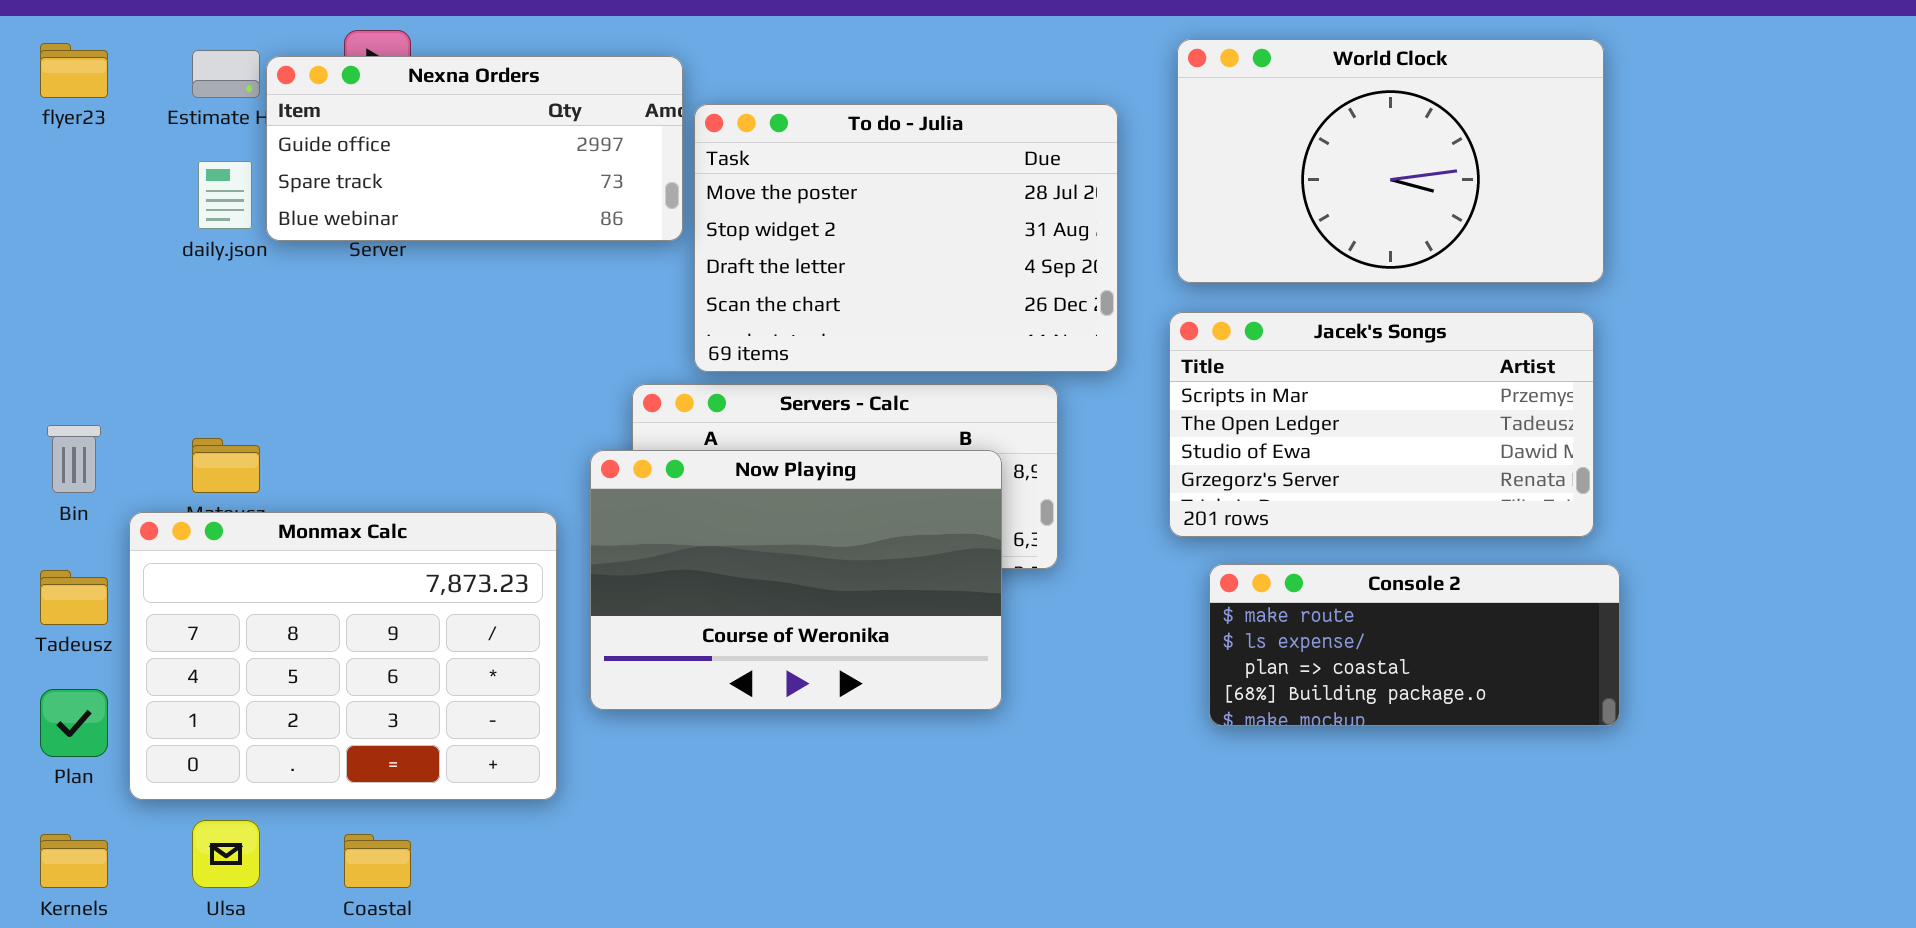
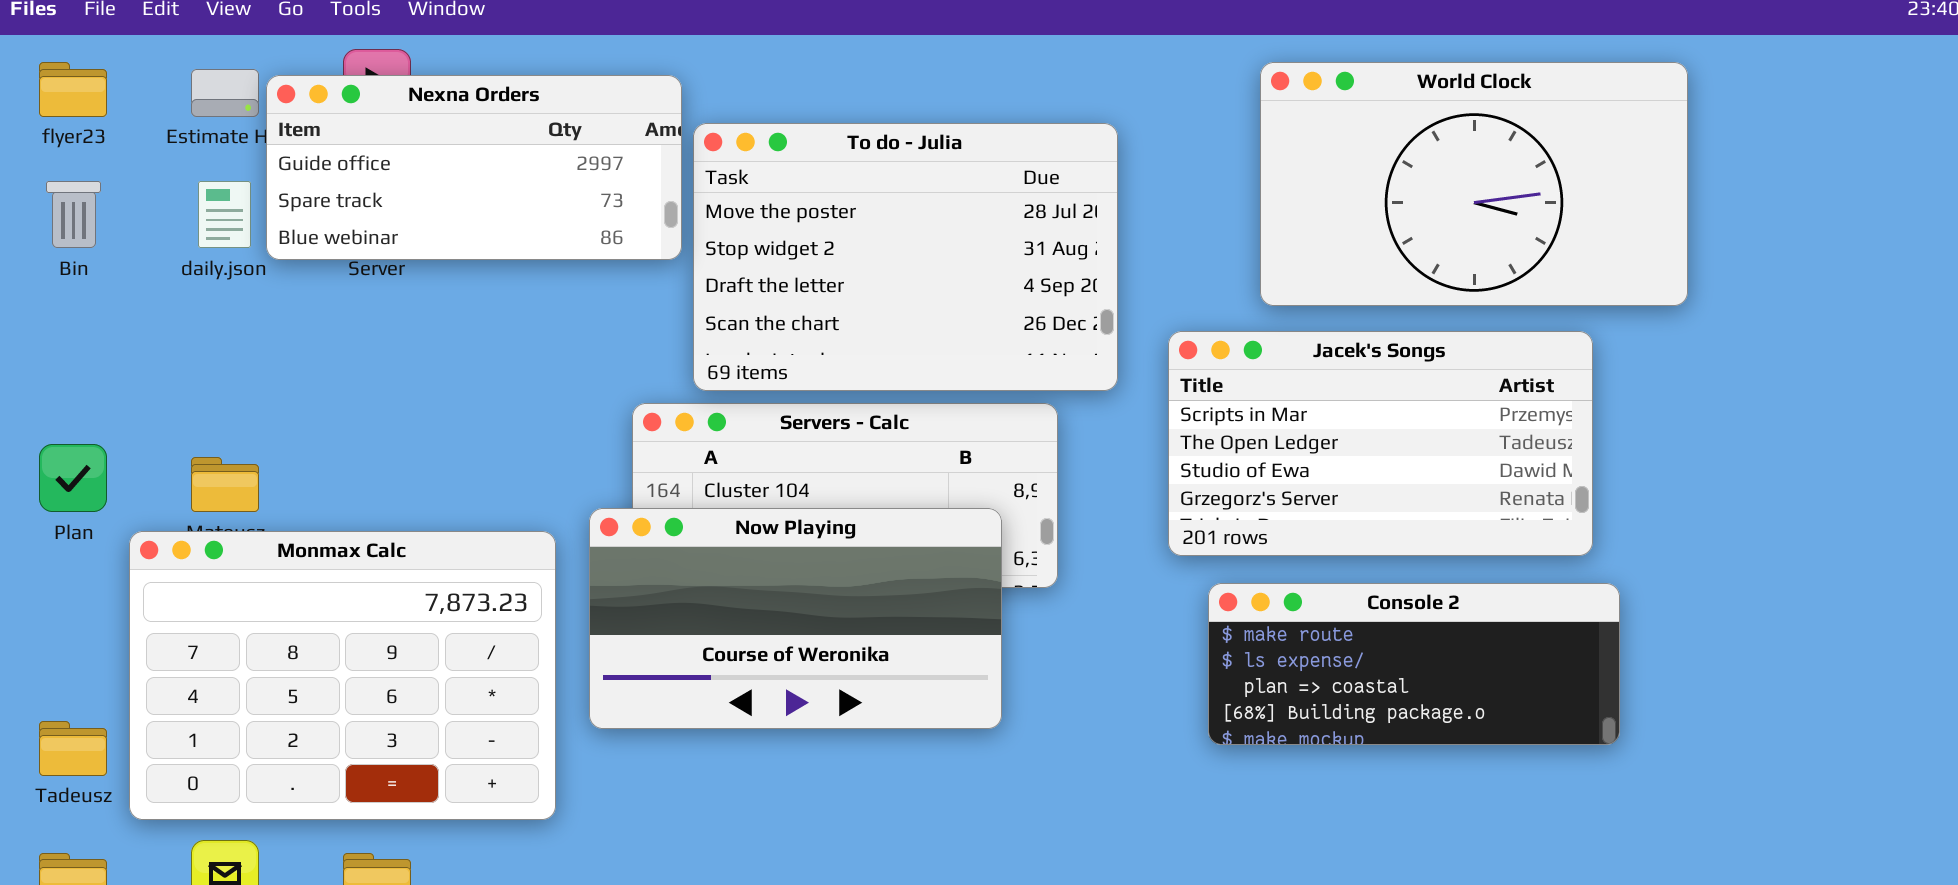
World Clock: [1177,39,1604,283] -> [1260,62,1688,306], moved
Bin: [47,425,101,493] -> [46,181,101,248], moved
Now Playing: [590,450,1002,710] -> [589,508,1002,729], resized
Tadeusz: [40,570,108,625] -> [39,721,107,776], moved
Plan: [40,689,108,757] -> [39,444,107,512], moved

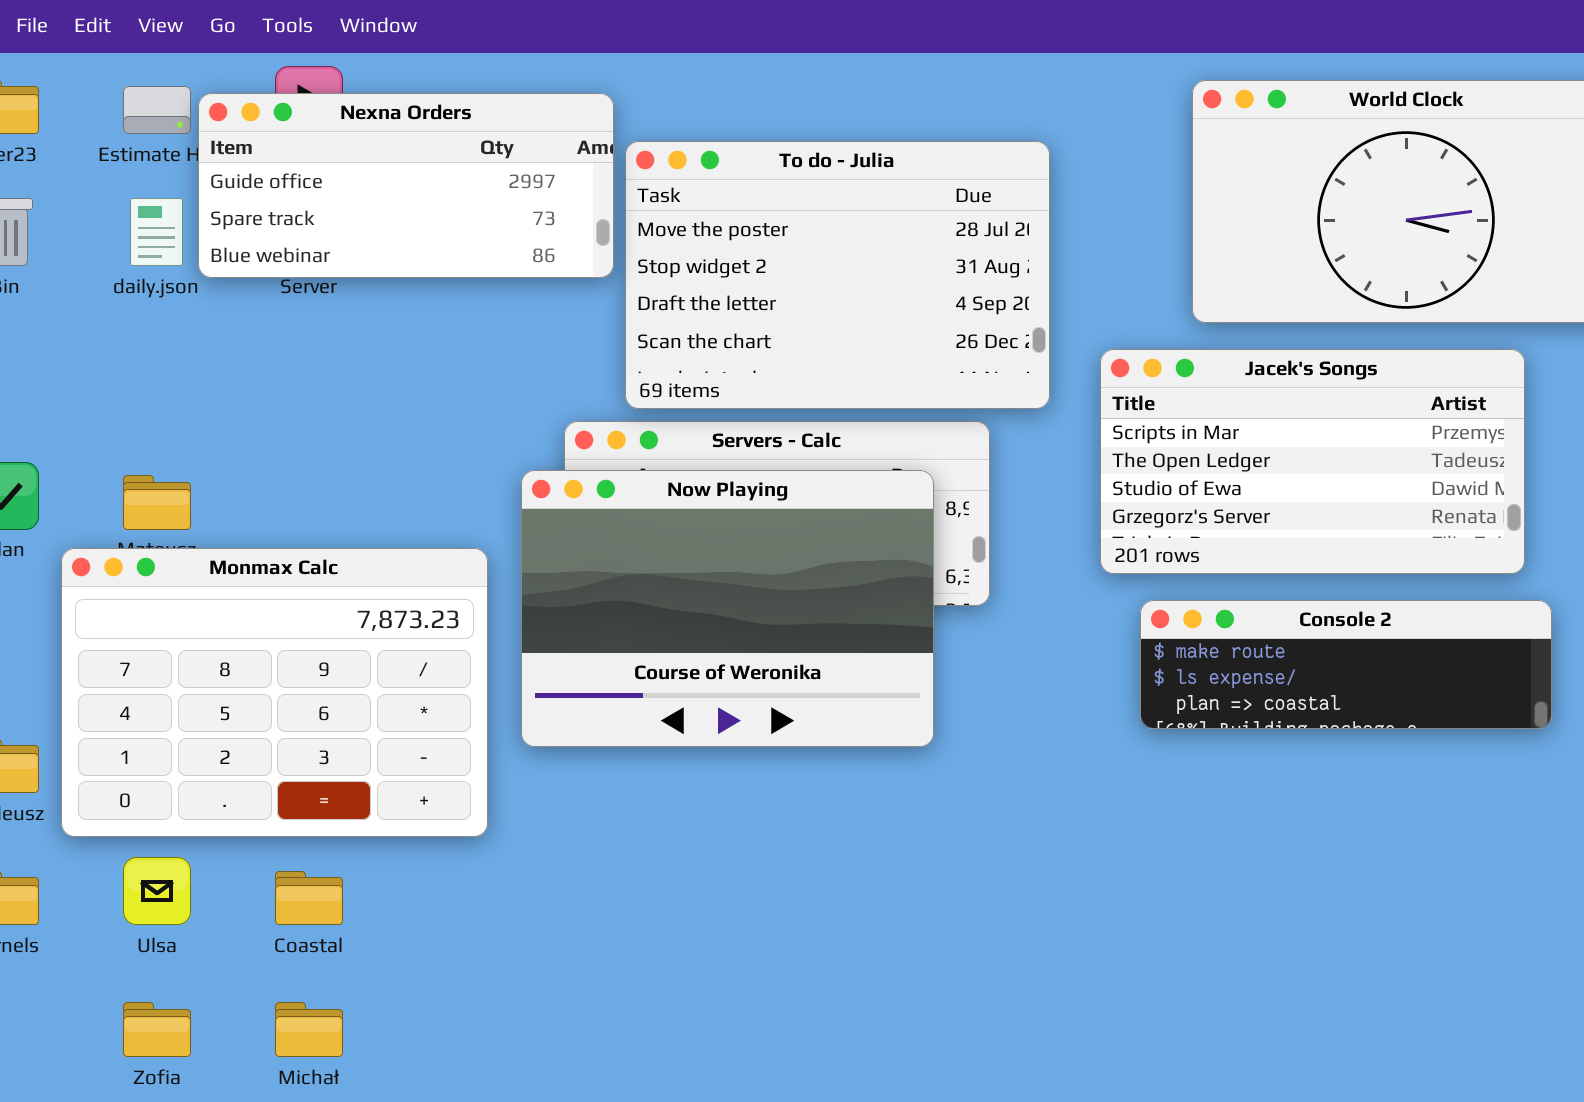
Now Playing: [589,508,1002,729] -> [521,470,934,747], resized
Console 2: [1208,583,1620,745] -> [1140,600,1552,729], resized

